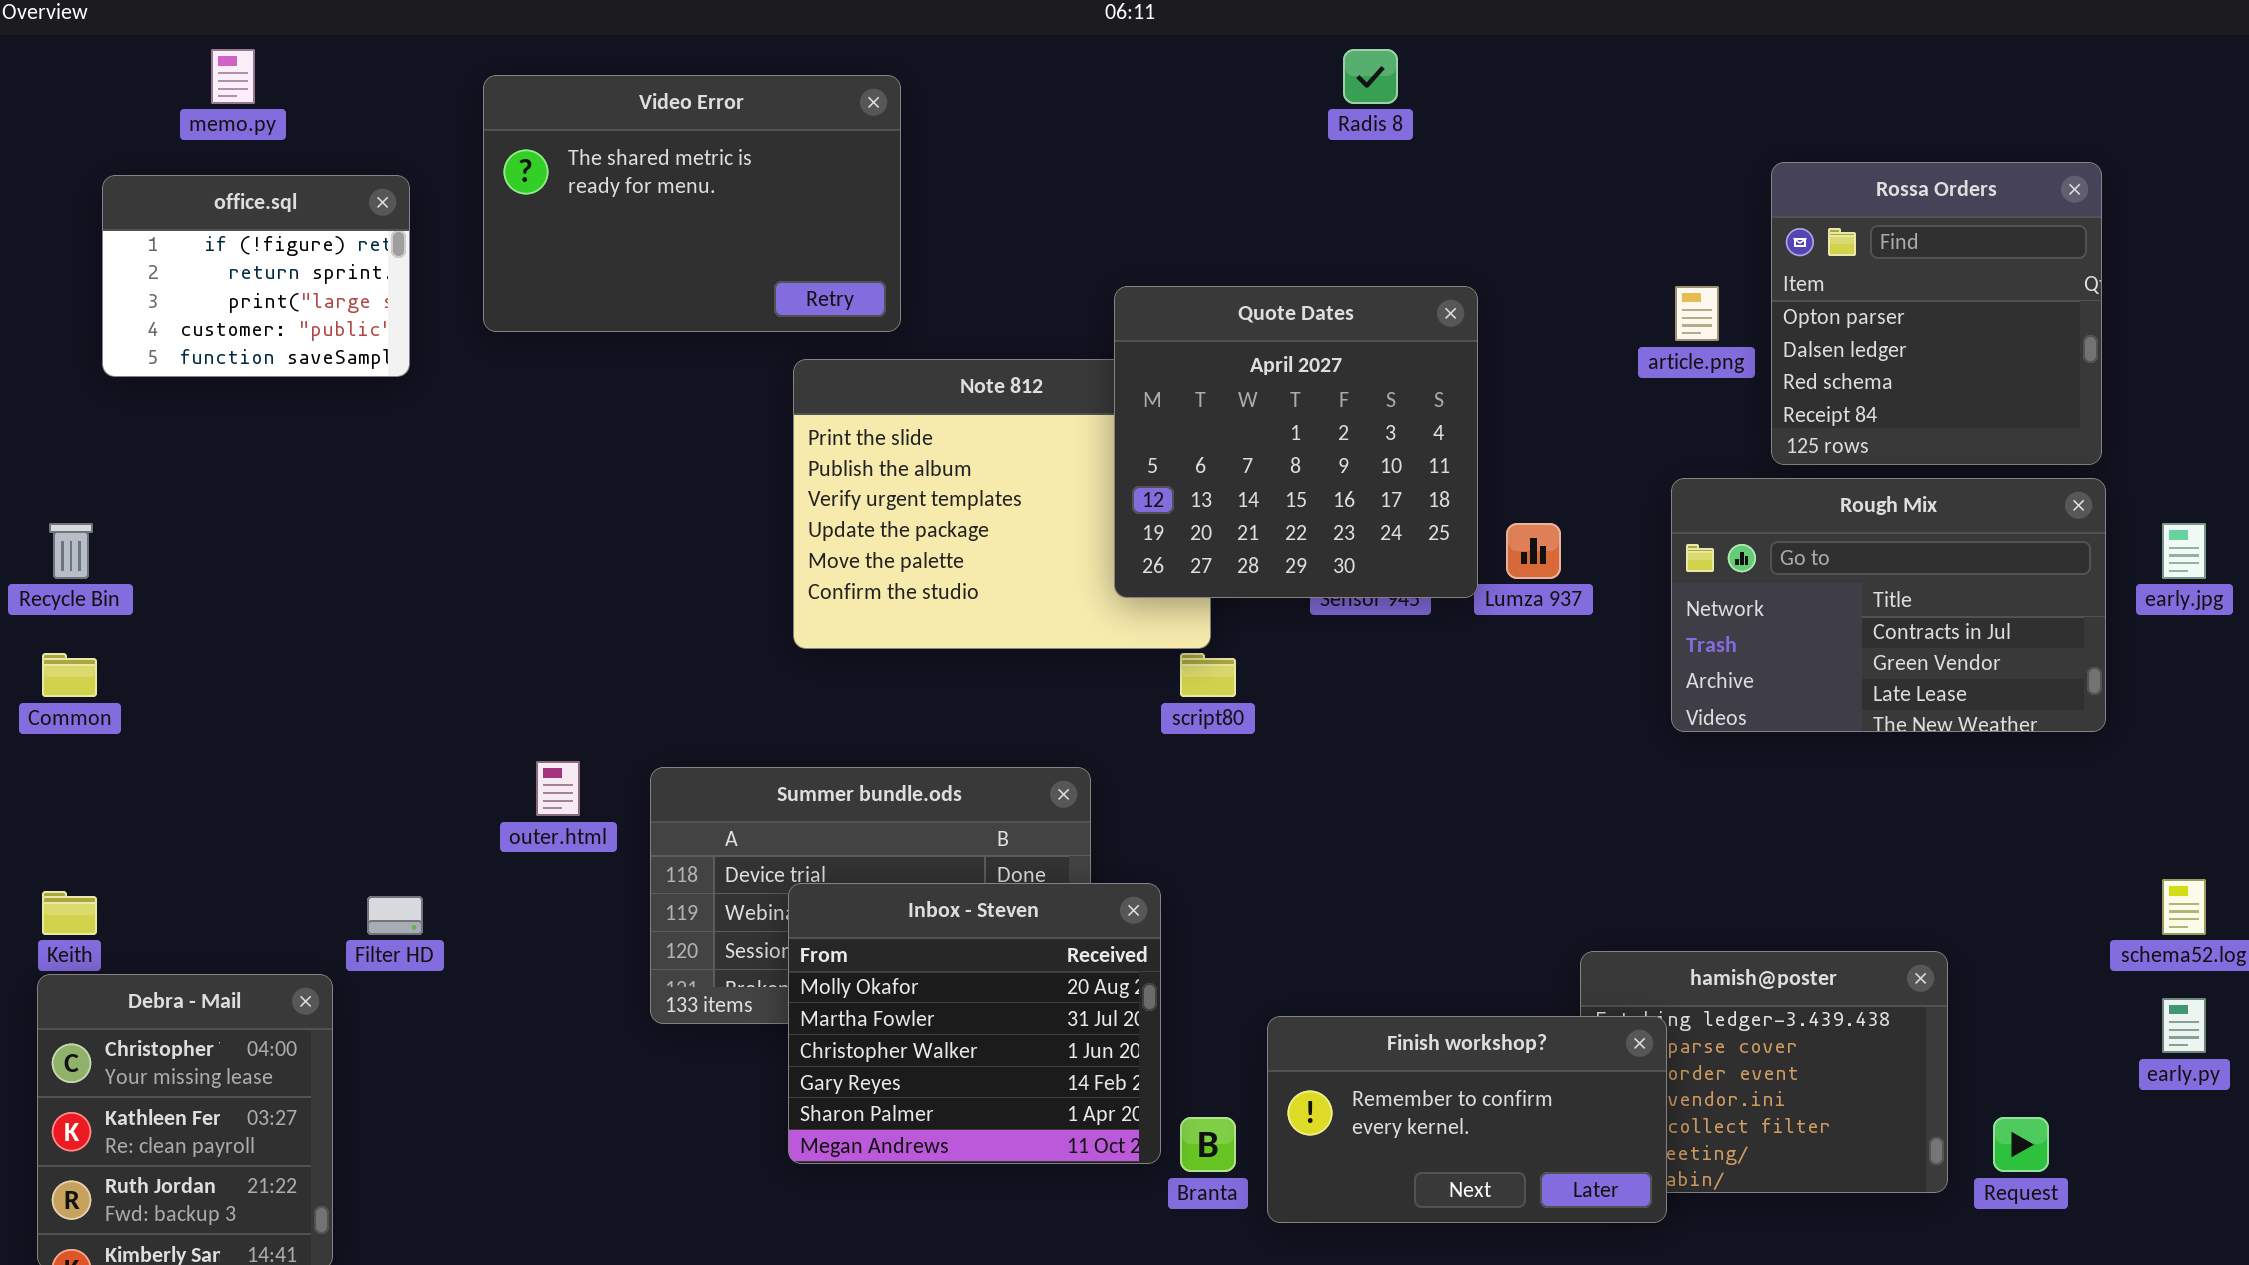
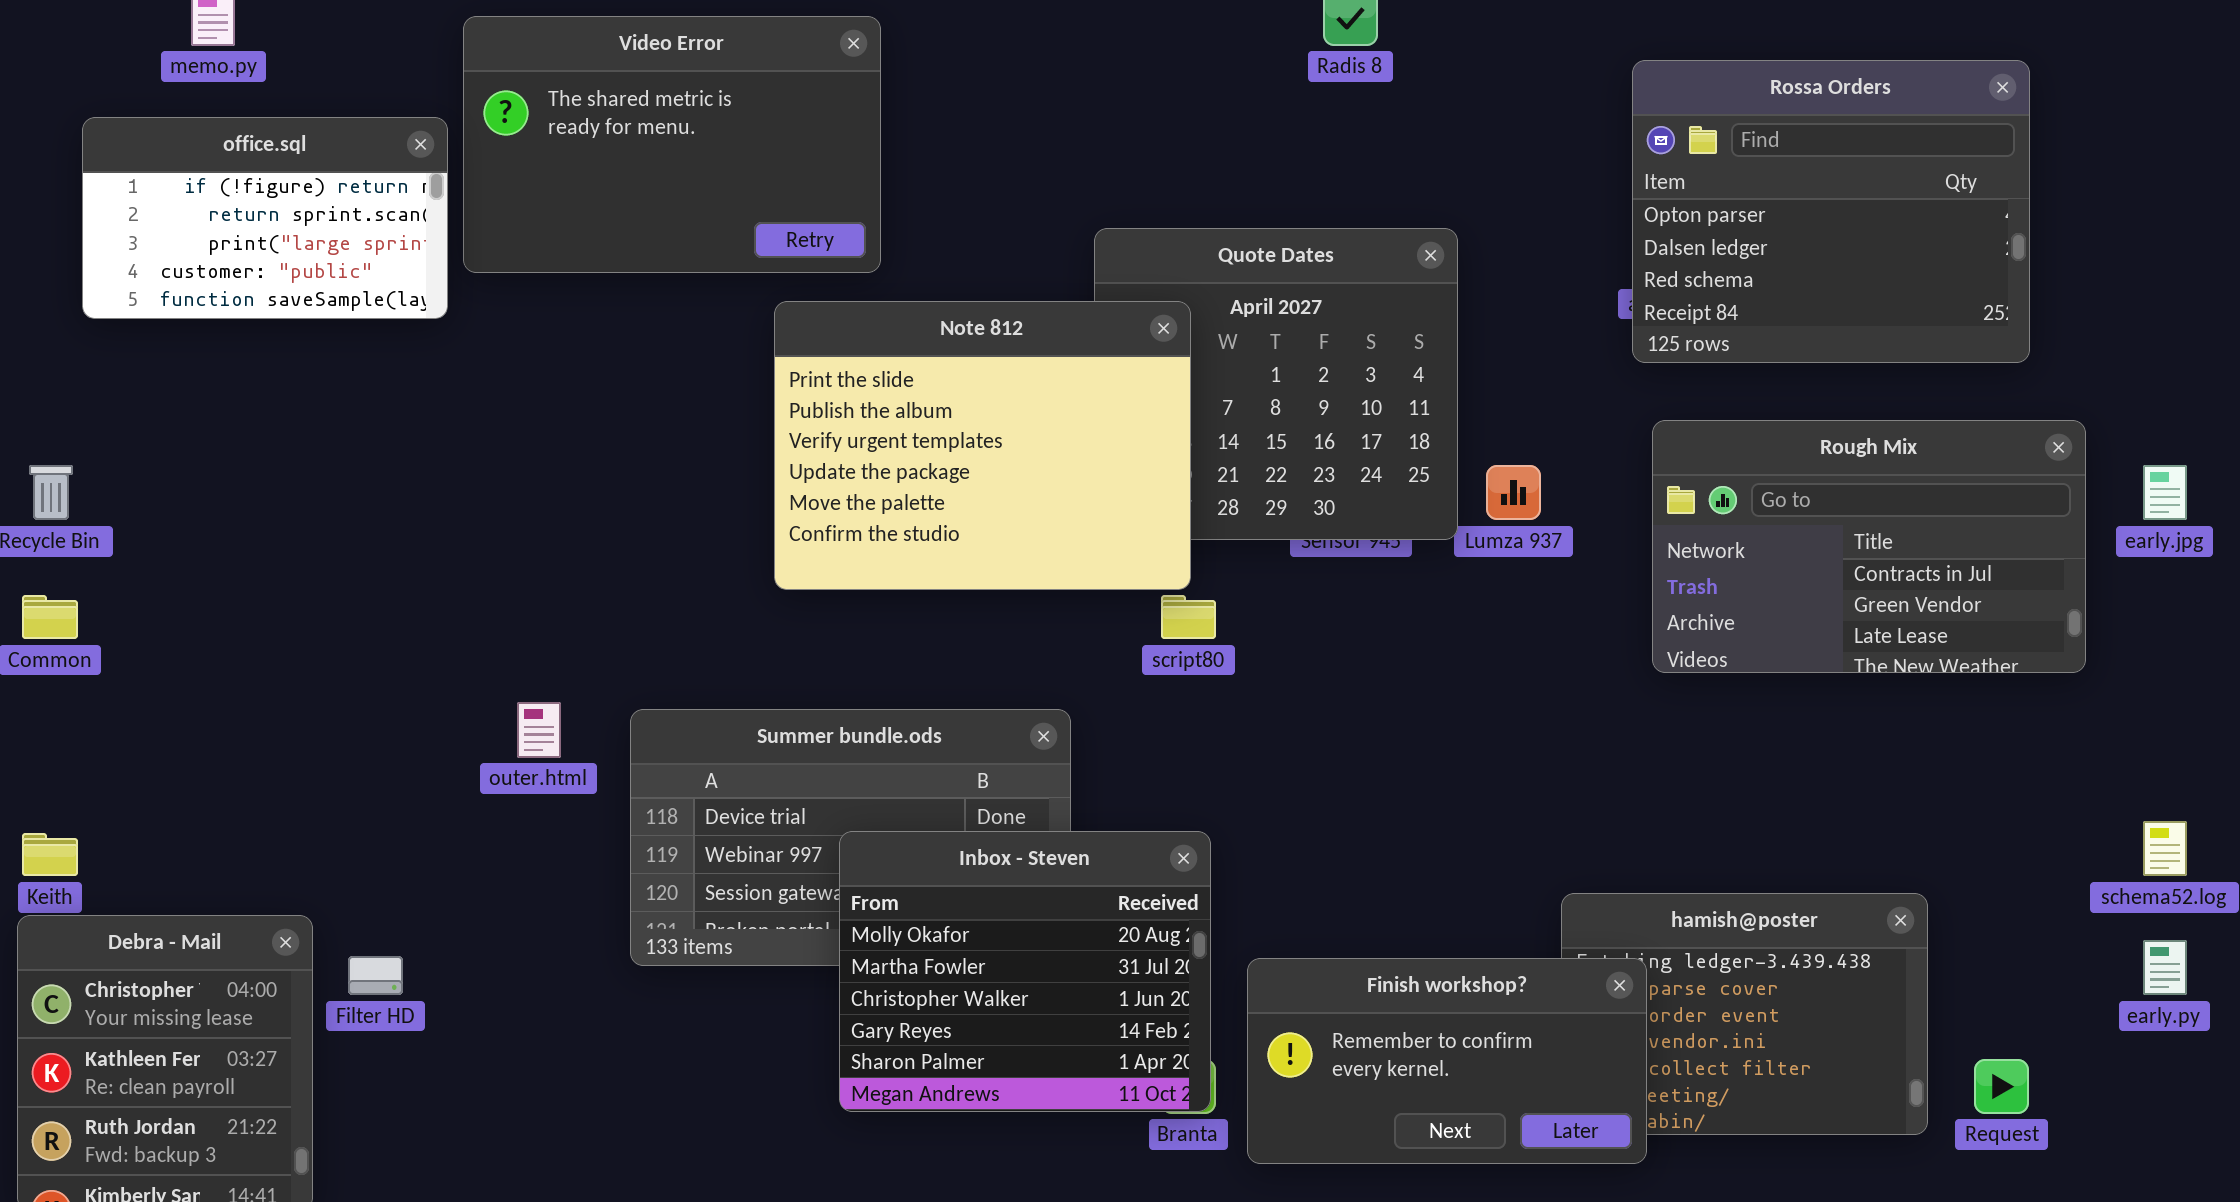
Rossa Orders: [1771,162,2102,465] -> [1632,60,2030,363], moved, resized
office.sql: [102,175,410,377] -> [82,117,448,319], resized
Note 812: [793,359,1211,649] -> [774,301,1191,590], raised
Inbox - Steven: [788,883,1161,1164] -> [839,831,1211,1112], moved
Filter HD: [367,896,423,935] -> [348,956,403,995], moved

